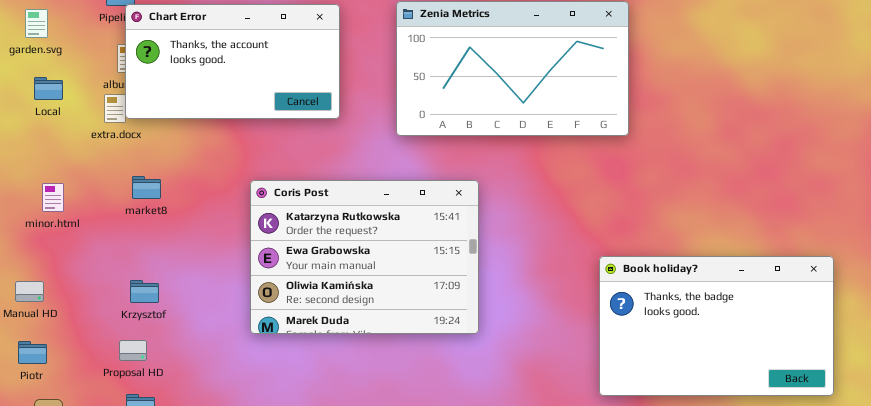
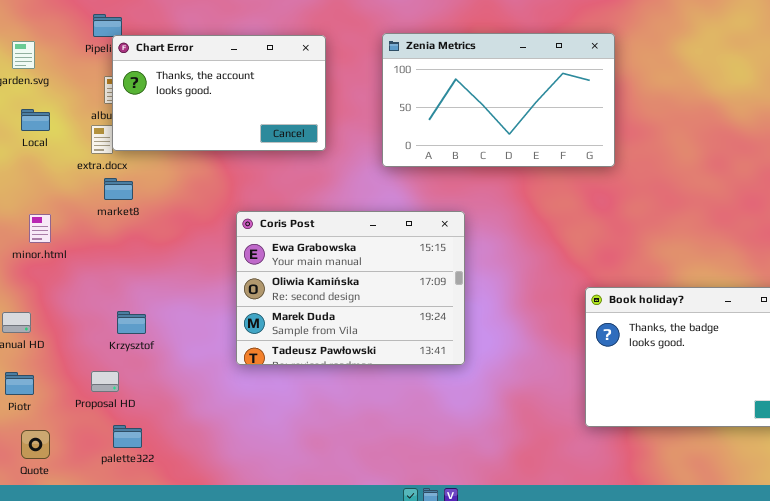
market8: [132,176,161,199] -> [104,178,133,200], moved
Coris Post: [250,180,479,334] -> [236,211,465,365], scrolled down 1 row
Proposal HD: [119,340,147,361] -> [91,371,119,392], moved

